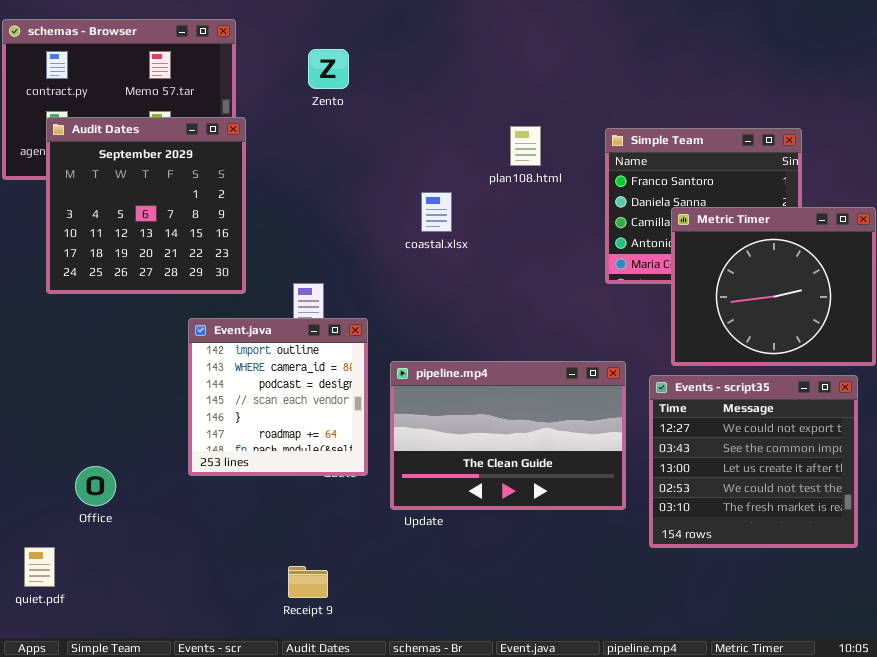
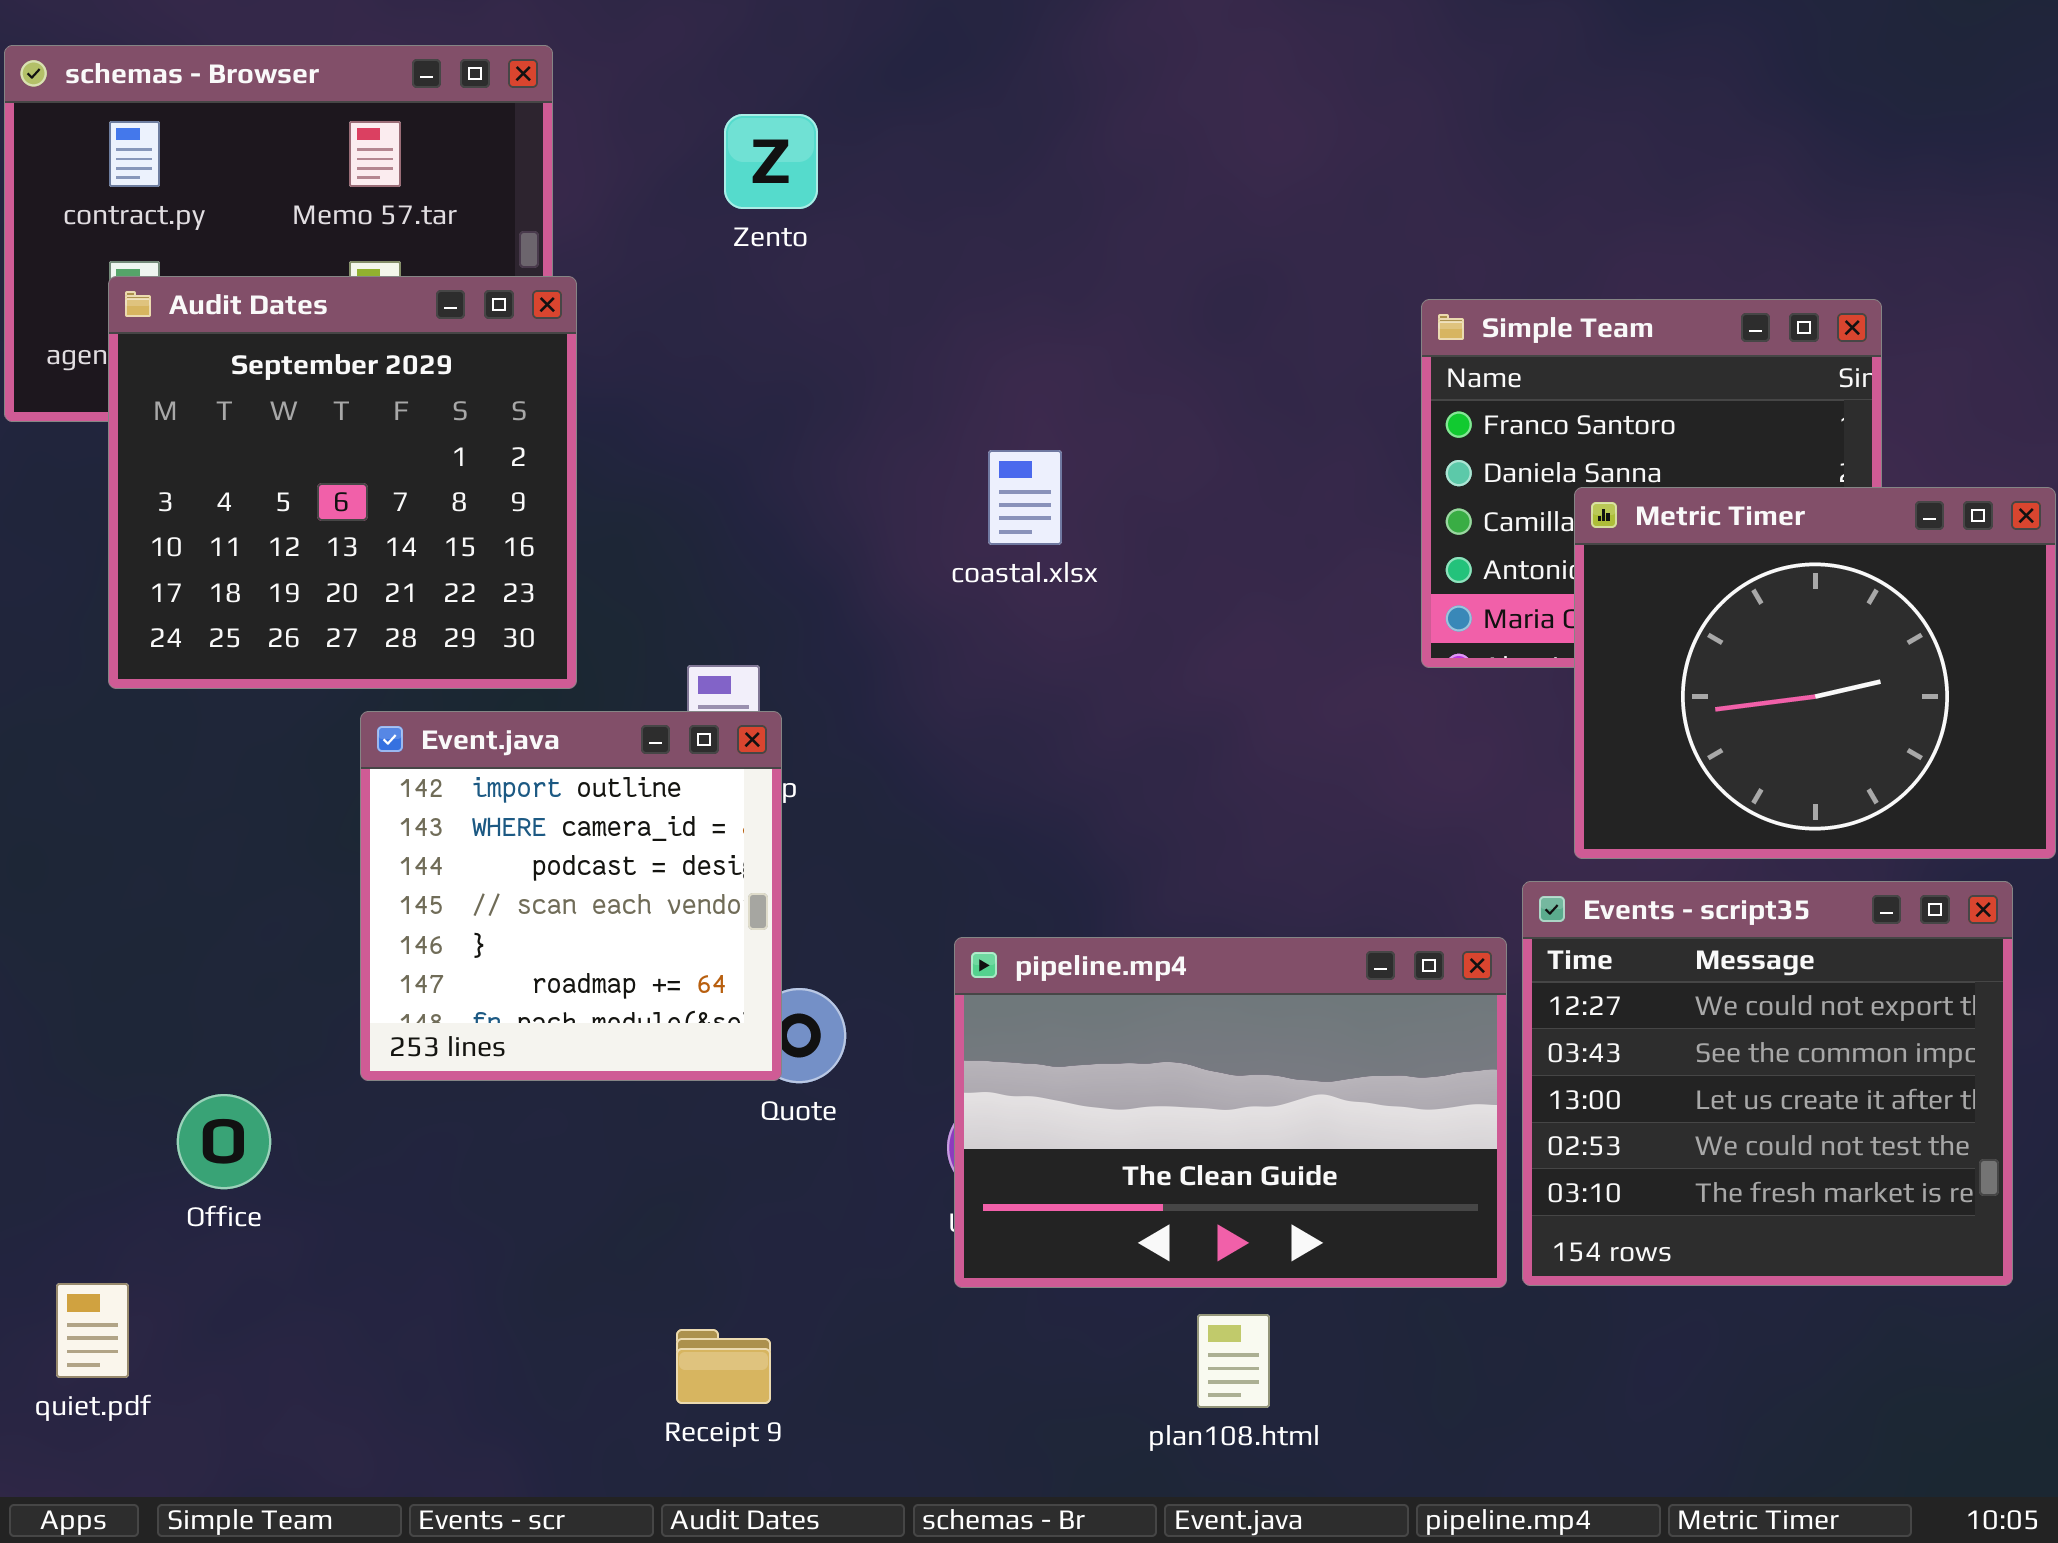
plan108.html: [510,126,541,166] -> [1197,1314,1270,1408], moved
Event.java: [188,318,368,476] -> [360,711,782,1081], moved
pipeline.mp4: [390,361,626,510] -> [954,937,1507,1288], moved

